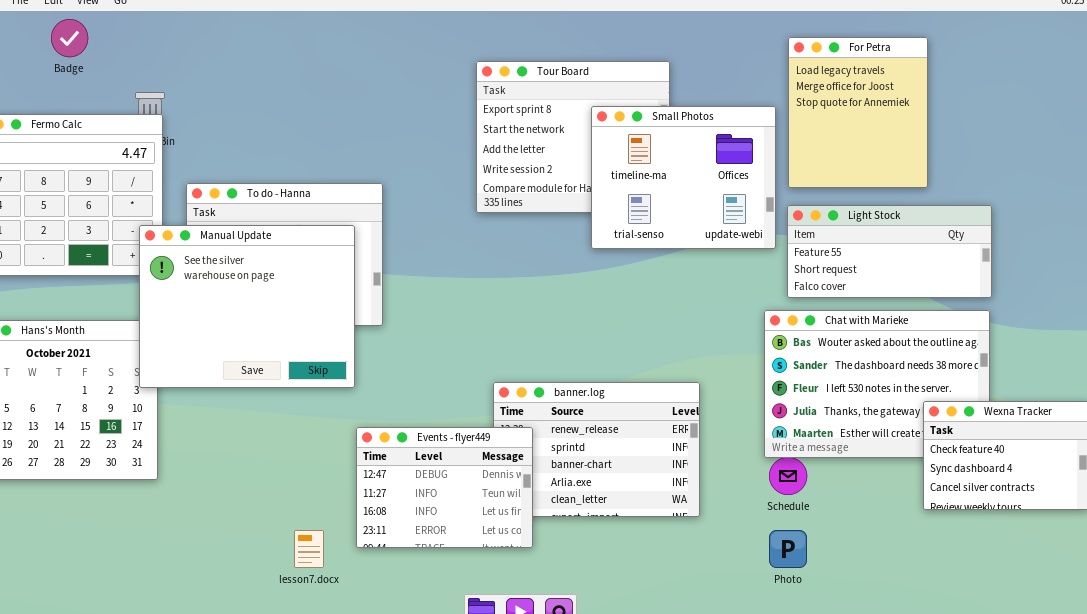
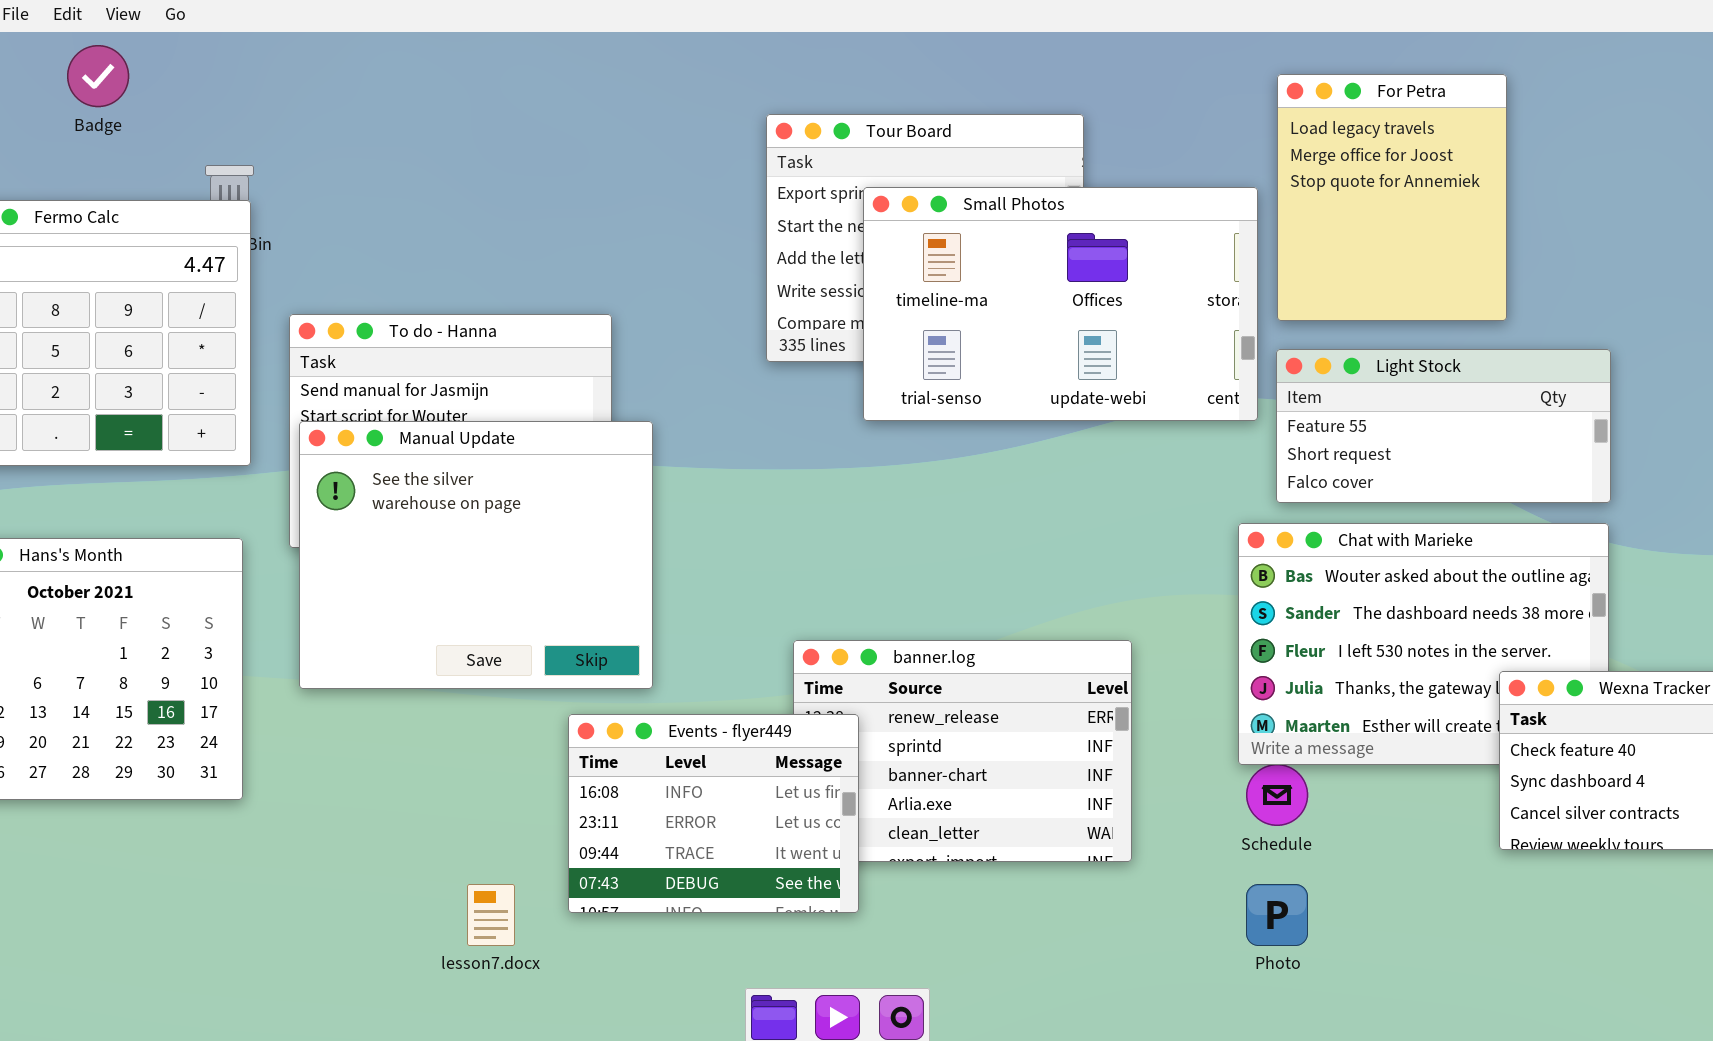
Small Photos: [591,106,776,249] -> [863,187,1258,421], resized
Manual Update: [139,225,355,388] -> [299,421,653,689], moved
Events - flyer449: [356,427,533,548] -> [568,714,859,913], scrolled down 2 rows

